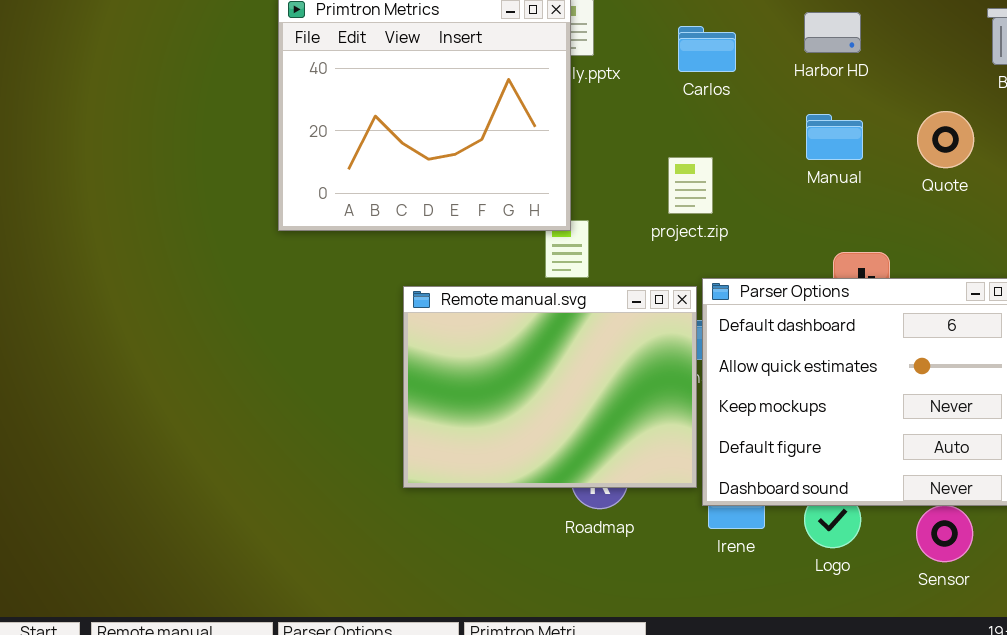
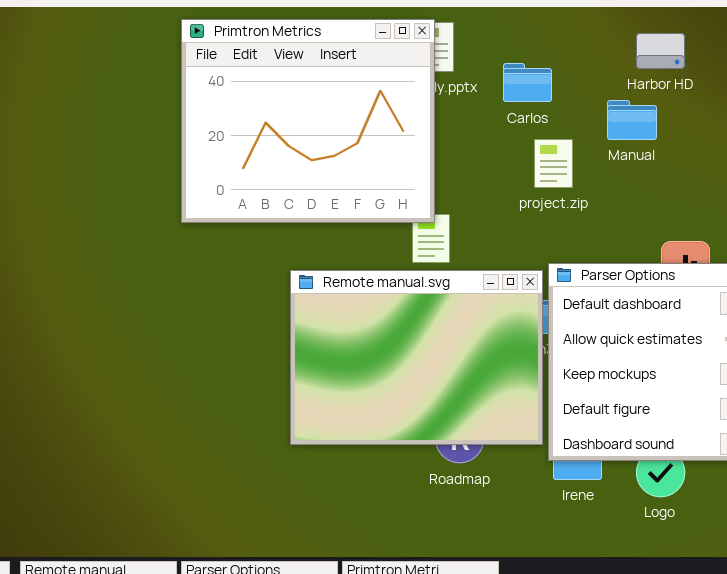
Carlos: [678,26,736,72] -> [503,63,552,102], moved
Manual: [806,114,863,160] -> [607,100,657,140], moved
project.zip: [668,157,713,214] -> [534,139,573,188], moved

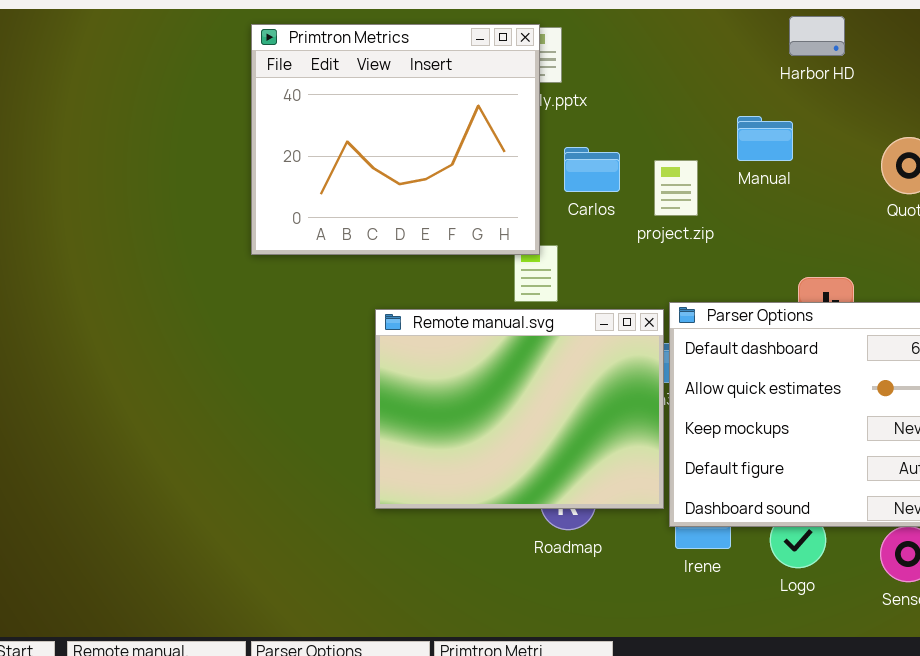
Harbor HD: [636,33,685,69] -> [789,16,845,56], moved
Carlos: [503,63,552,102] -> [564,147,620,192], moved

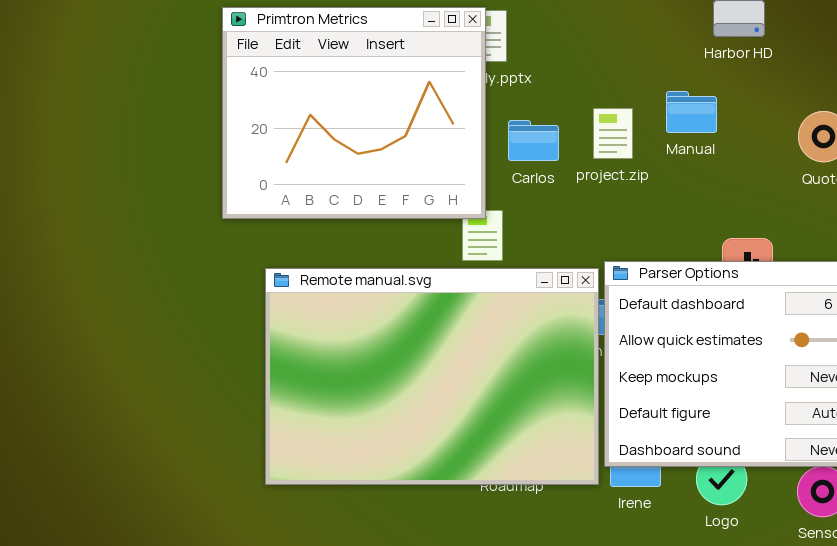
project.zip: [654,160,698,216] -> [593,108,633,159], moved
Remote manual.svg: [375,309,664,509] -> [265,268,599,485], resized

